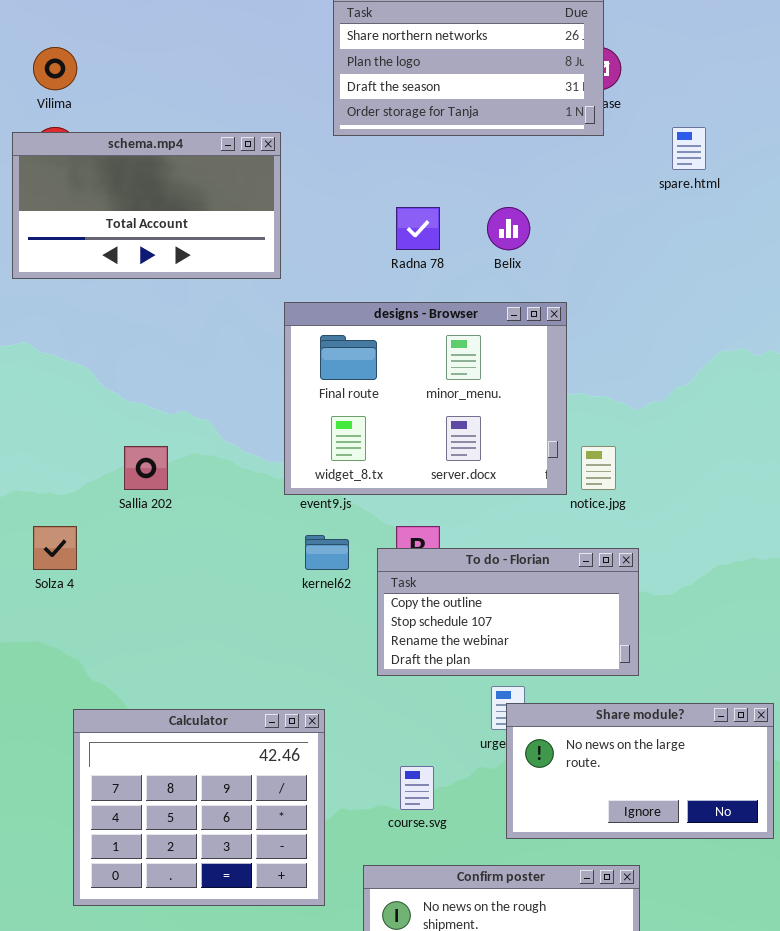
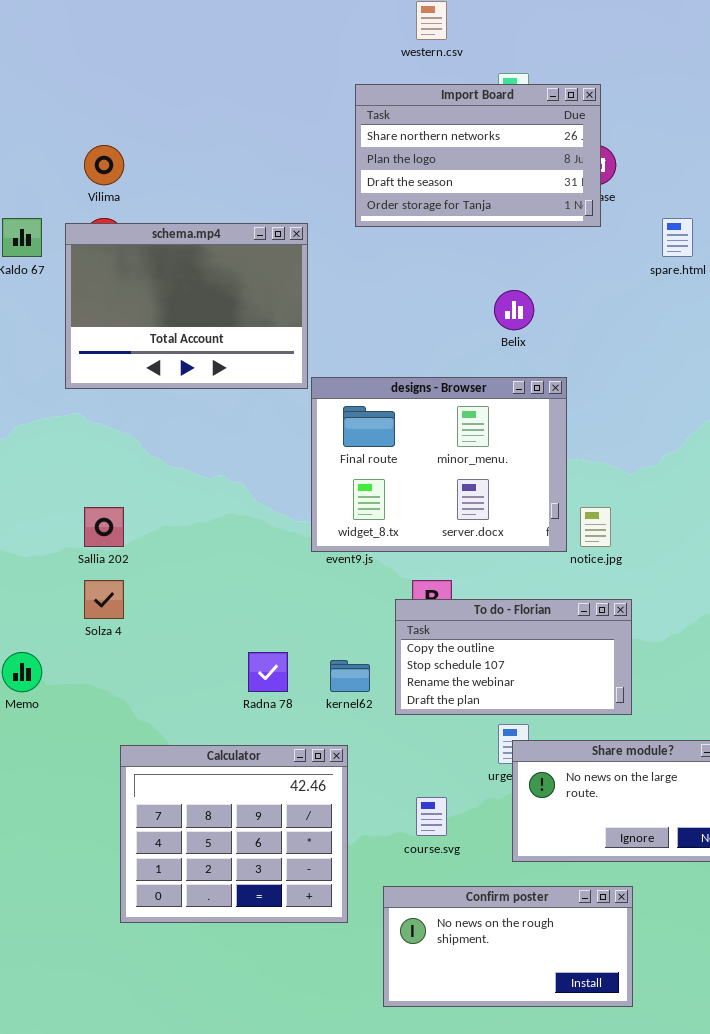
schema.mp4: [12,132,281,279] -> [65,223,308,389], resized
Radna 78: [396,207,440,250] -> [248,652,288,692], moved
Sallia 202: [124,446,168,490] -> [84,507,124,547], moved
kernel62: [305,535,349,570] -> [330,660,370,692], moved

